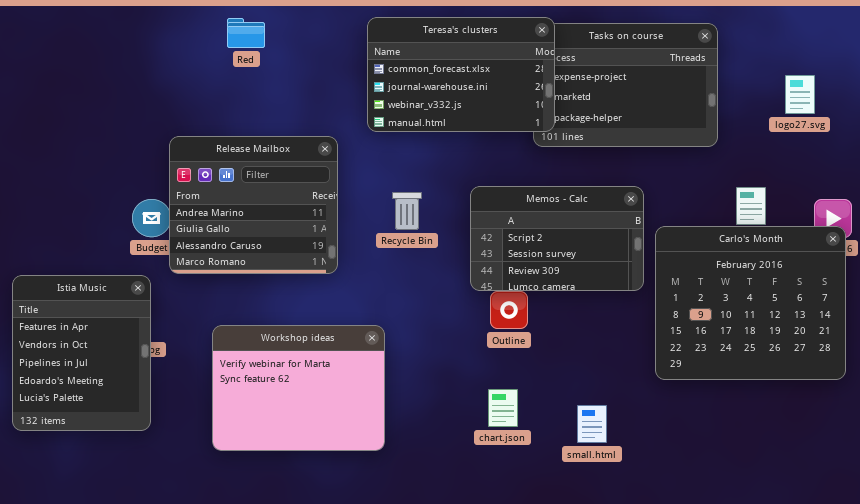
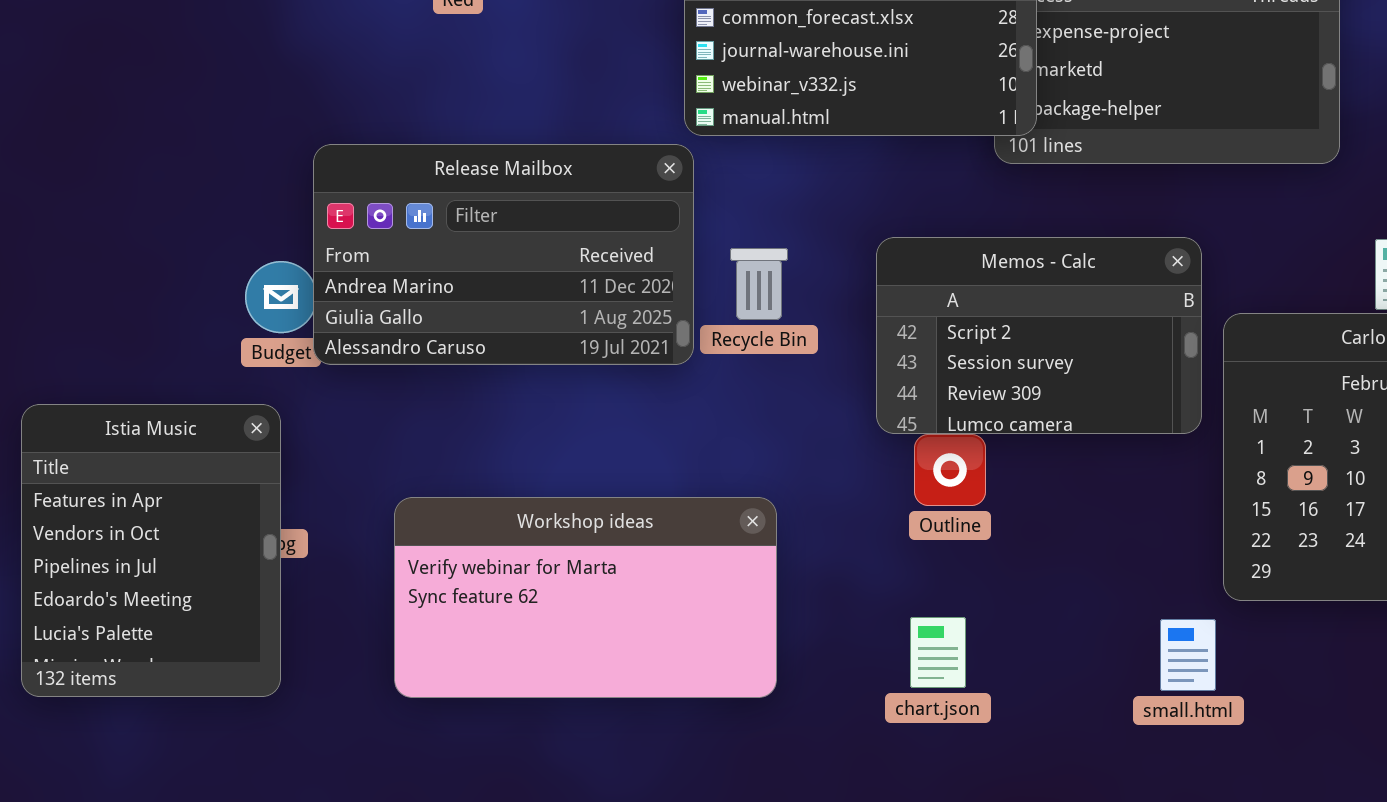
Release Mailbox: [169,136,338,274] -> [313,144,694,365], resized
Workshop ideas: [212,325,385,451] -> [394,497,777,698], resized
small.html: [577,405,607,443] -> [1160,619,1216,691], moved

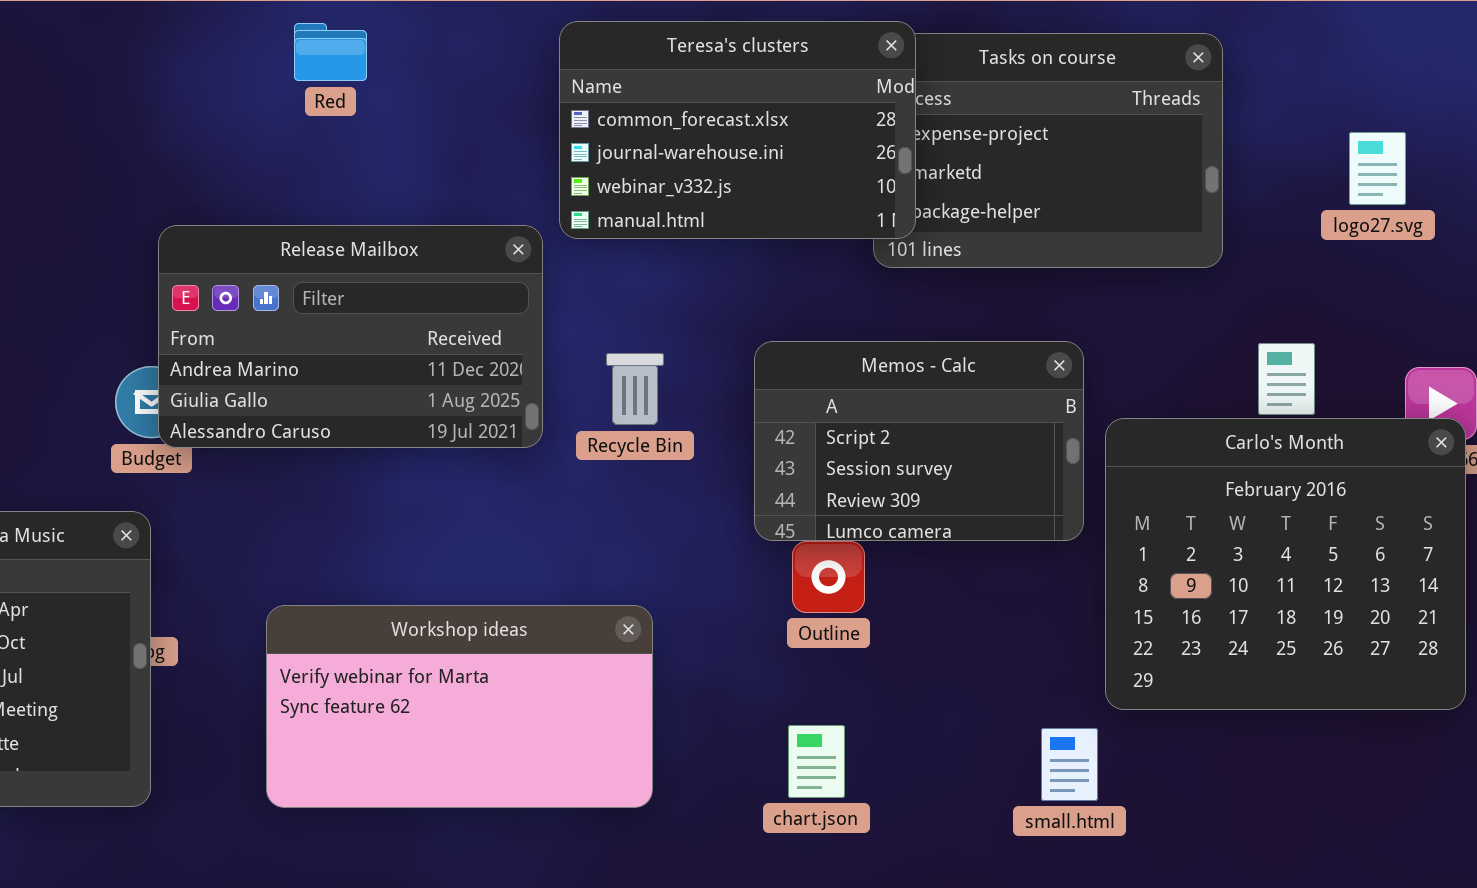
Release Mailbox: [313,144,694,365] -> [158,225,543,448], moved

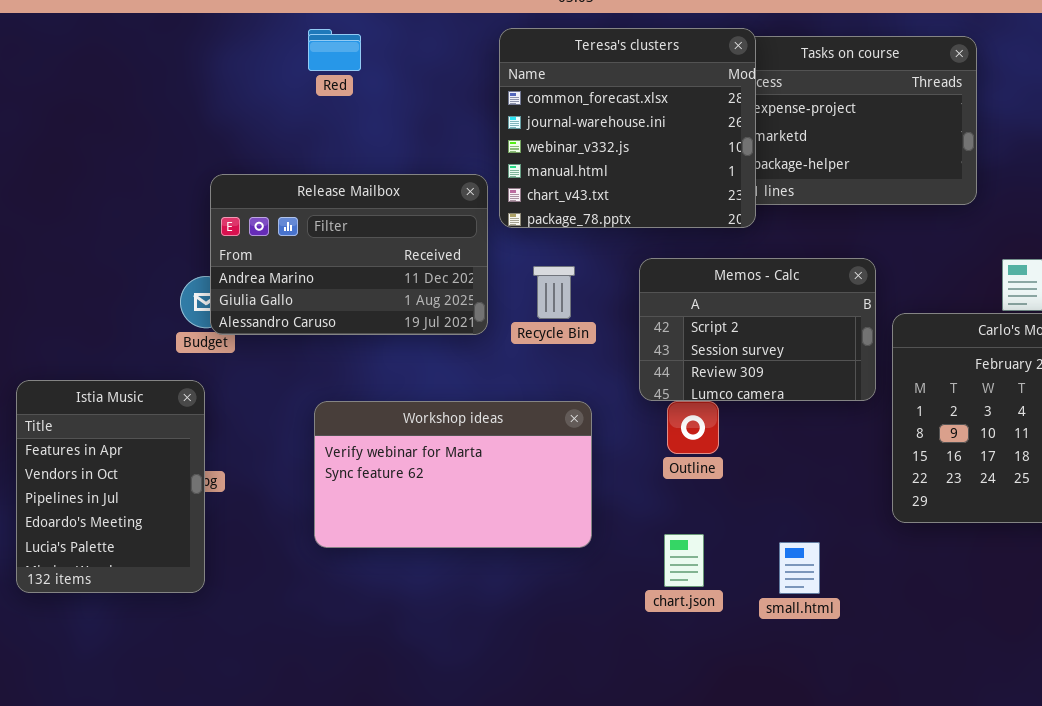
Teresa's clusters: [559,21,916,239] -> [499,28,756,228], resized
Workshop ideas: [266,605,653,808] -> [314,401,592,548], moved
small.html: [1041,728,1098,801] -> [779,542,820,594], moved

